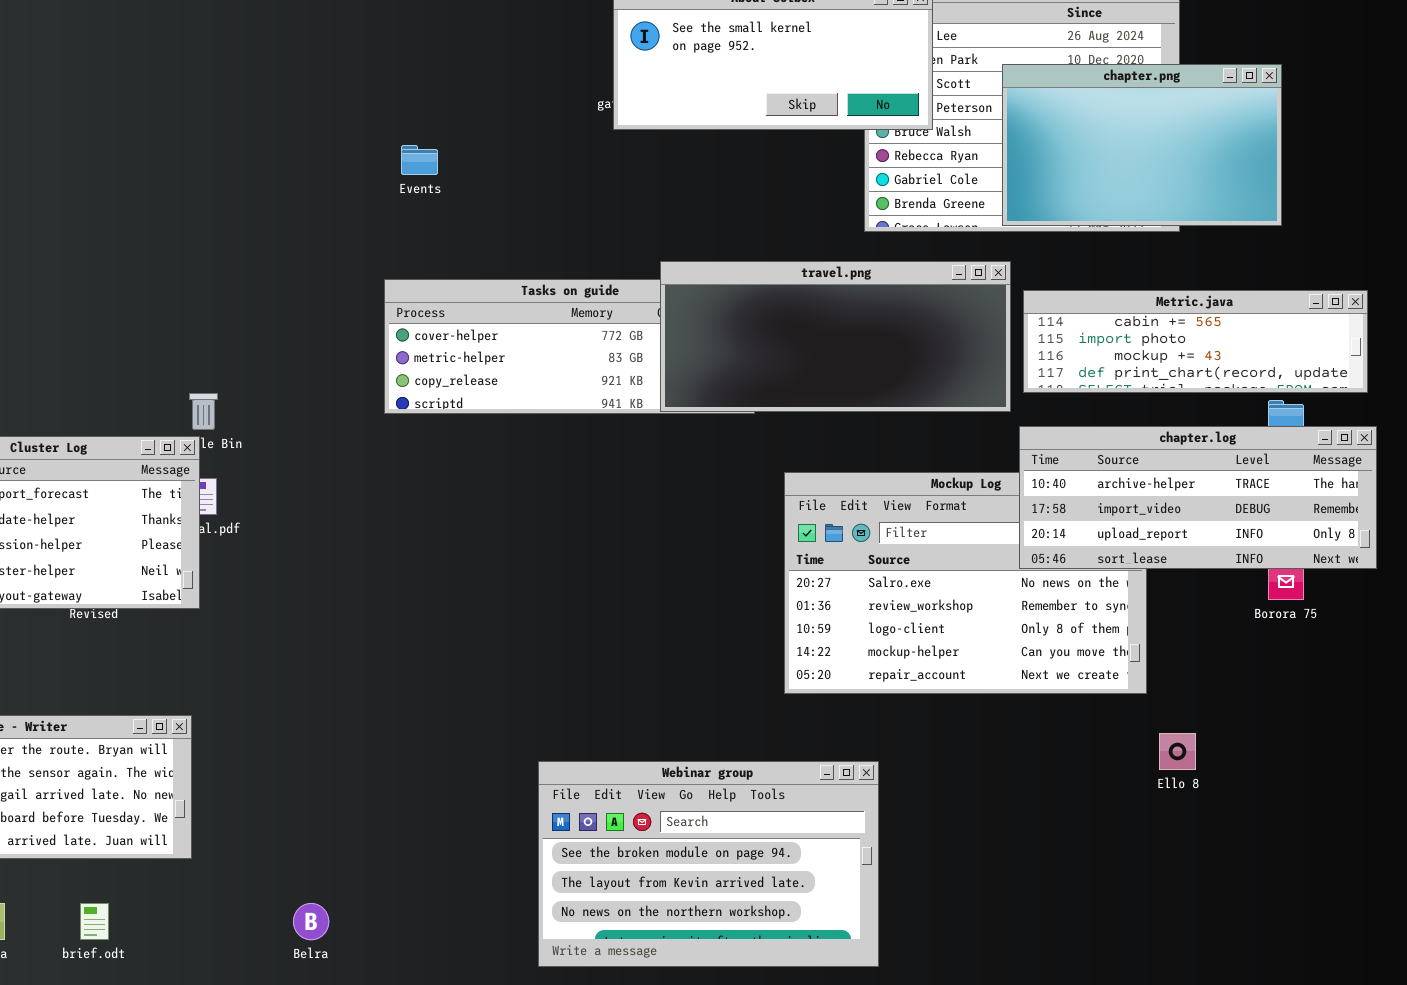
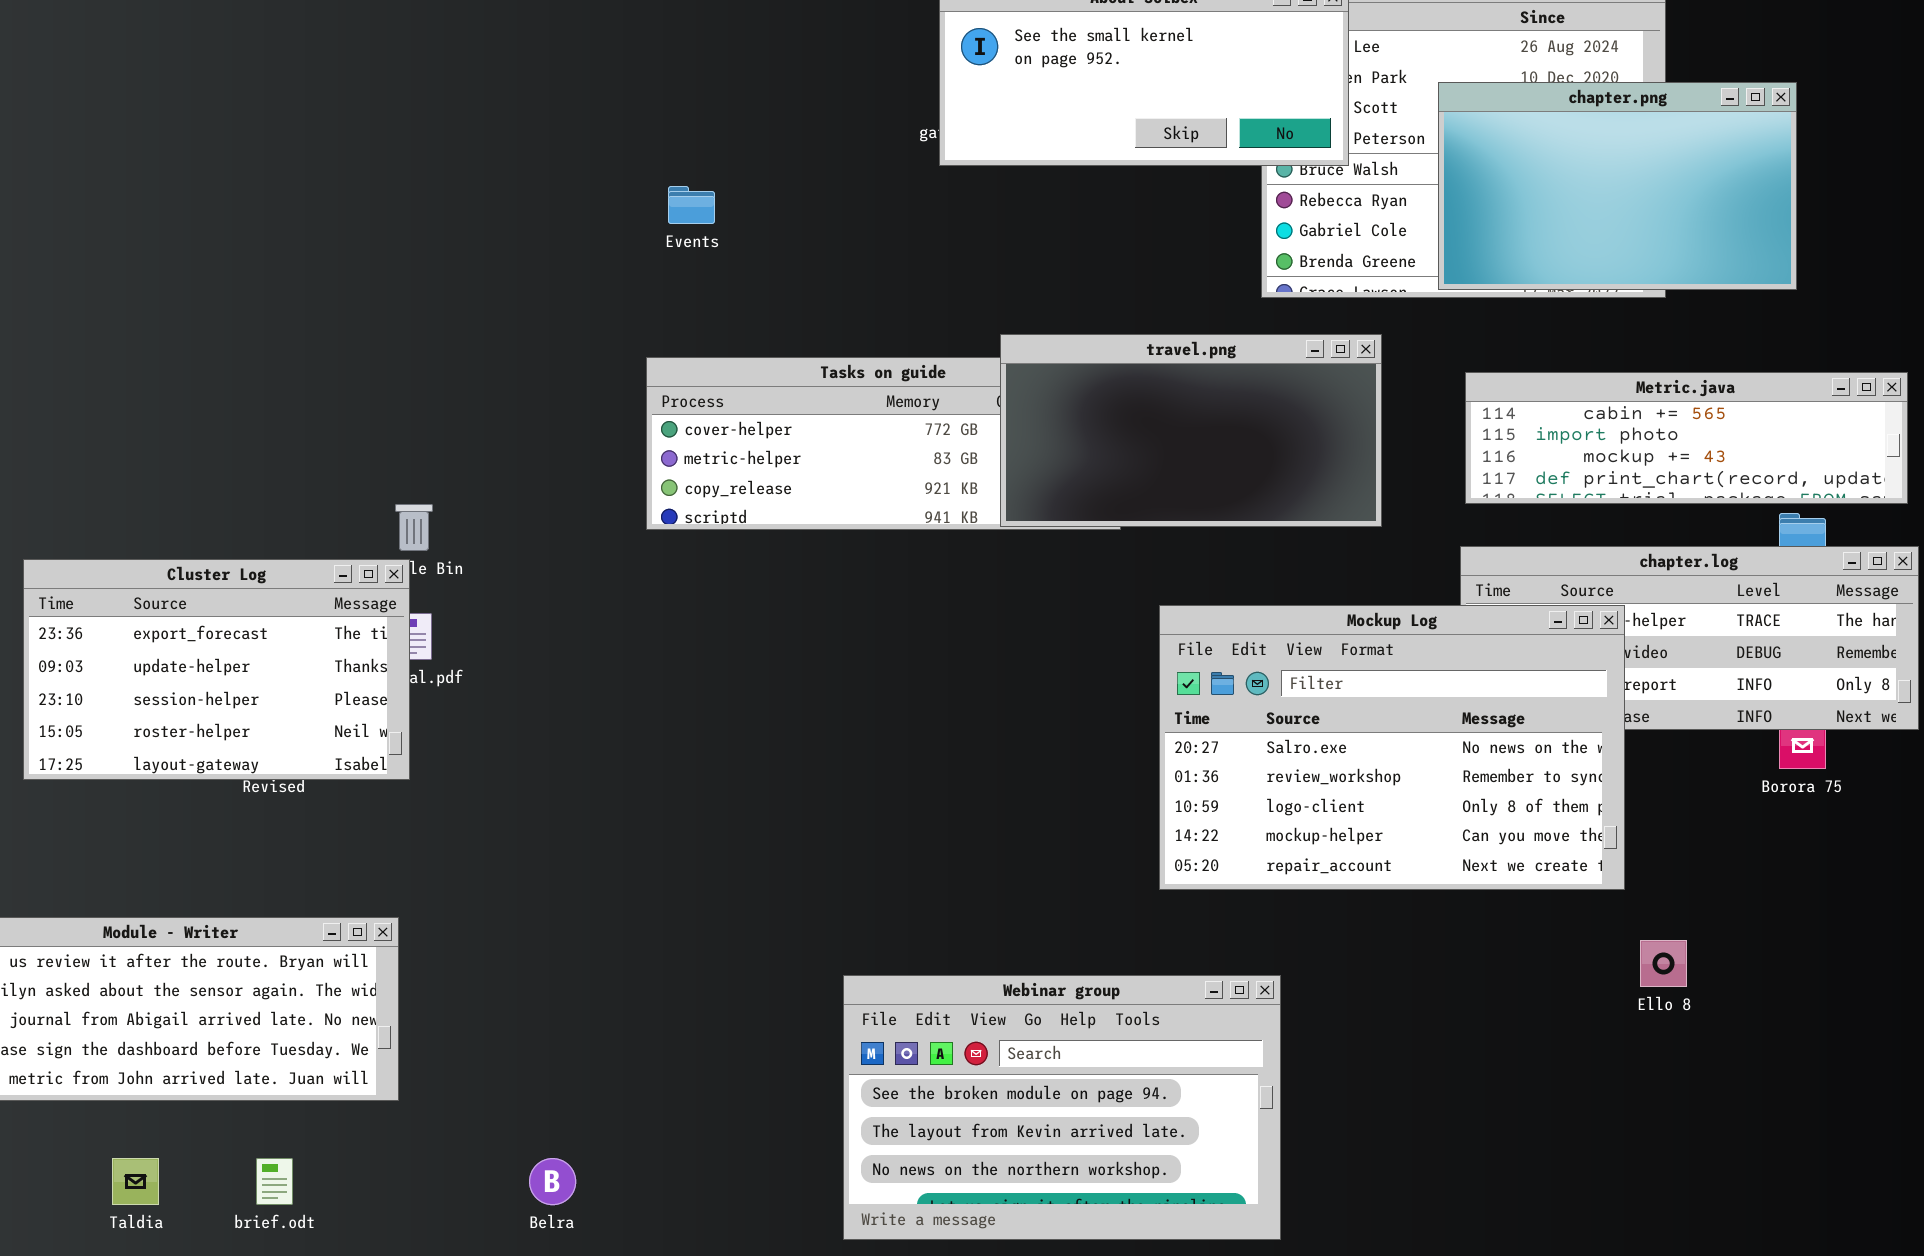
travel.png: [660,261,1011,412] -> [1000,334,1382,527], resized
Mockup Log: [784,472,1147,694] -> [1159,605,1625,890], raised

